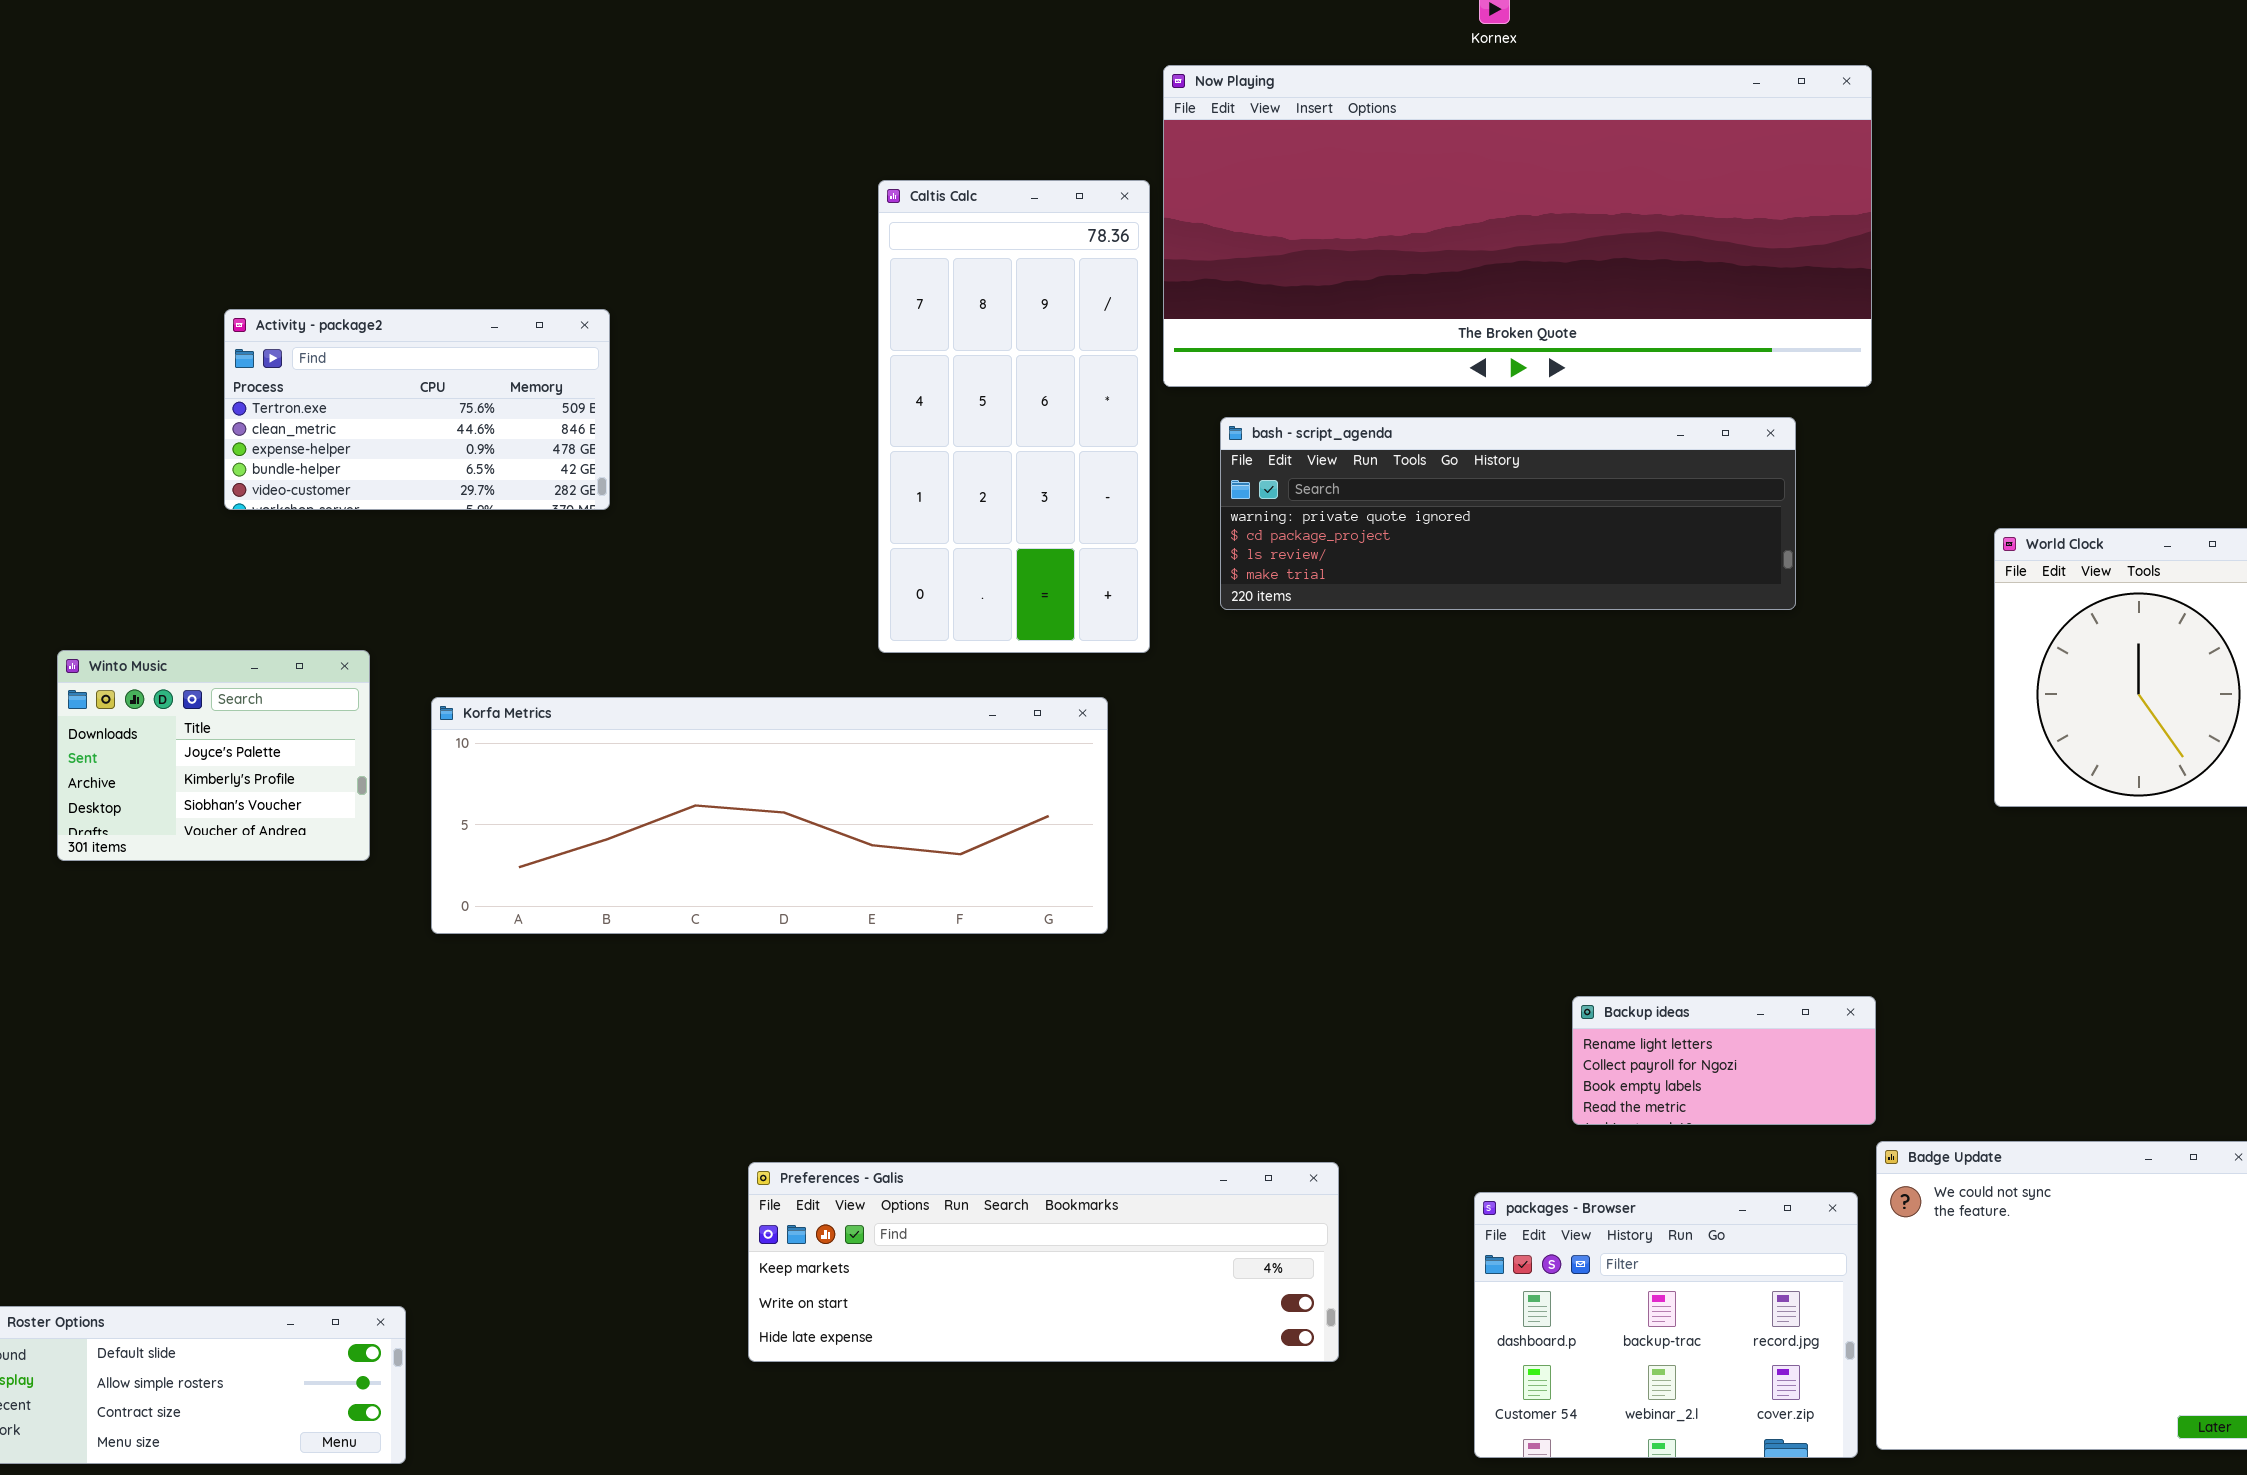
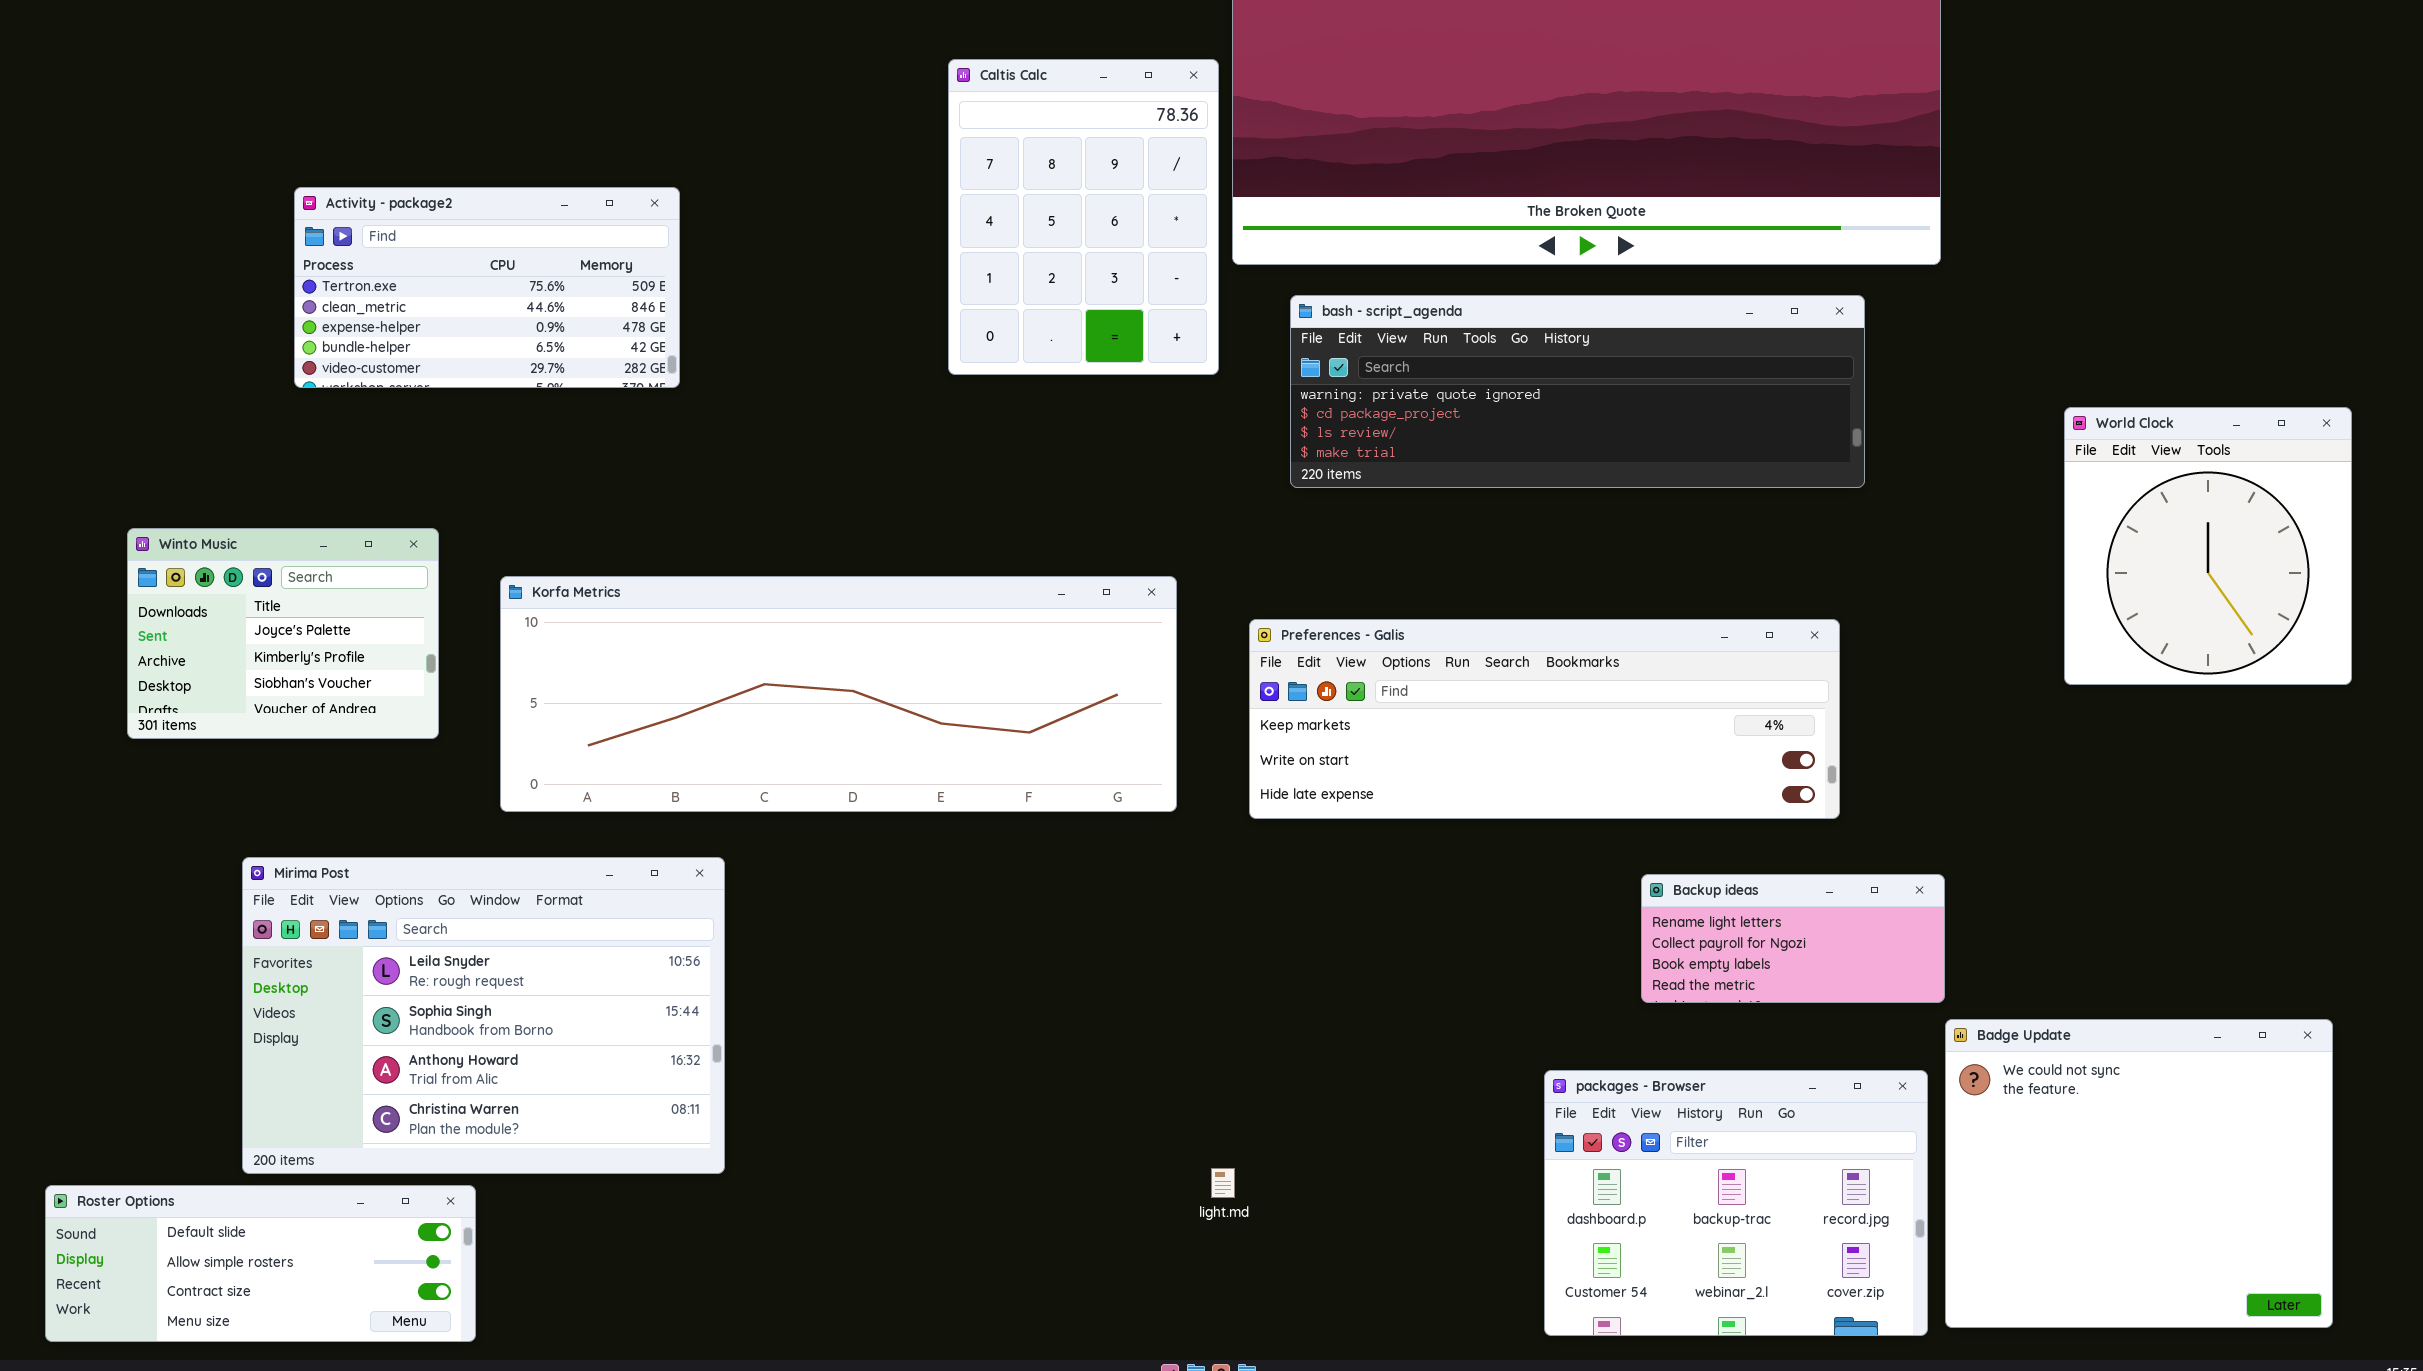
Caltis Calc: [878,180,1150,653] -> [948,59,1219,375], resized
Mirima Post: none -> [242,857,725,1174], opened
Preferences - Galis: [748,1162,1339,1362] -> [1249,619,1840,819], moved

